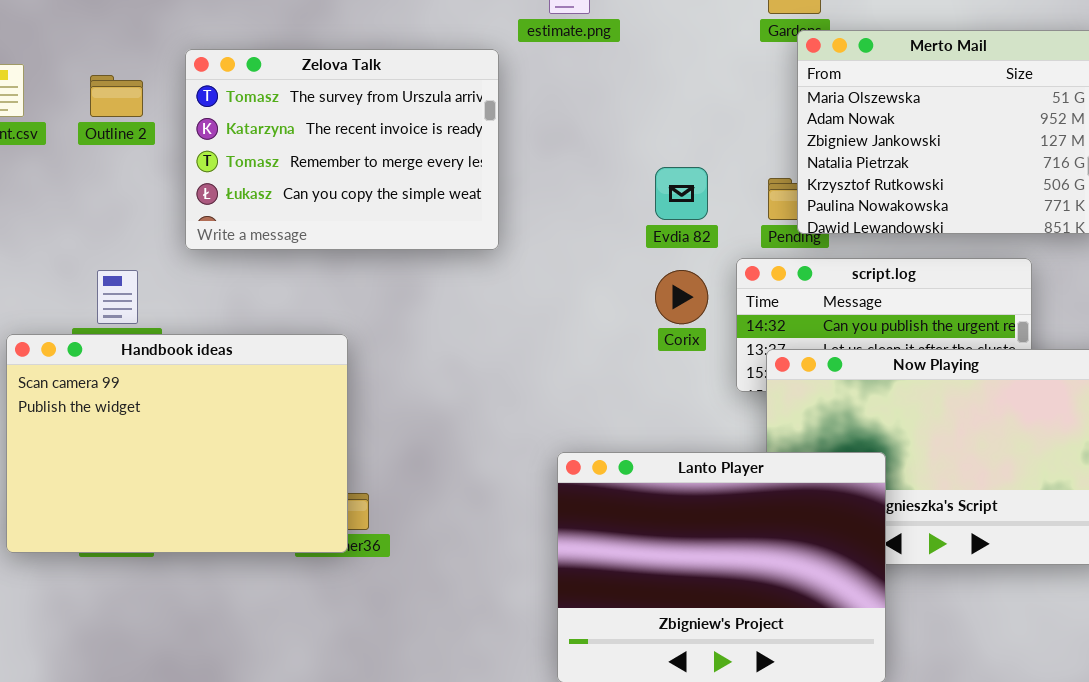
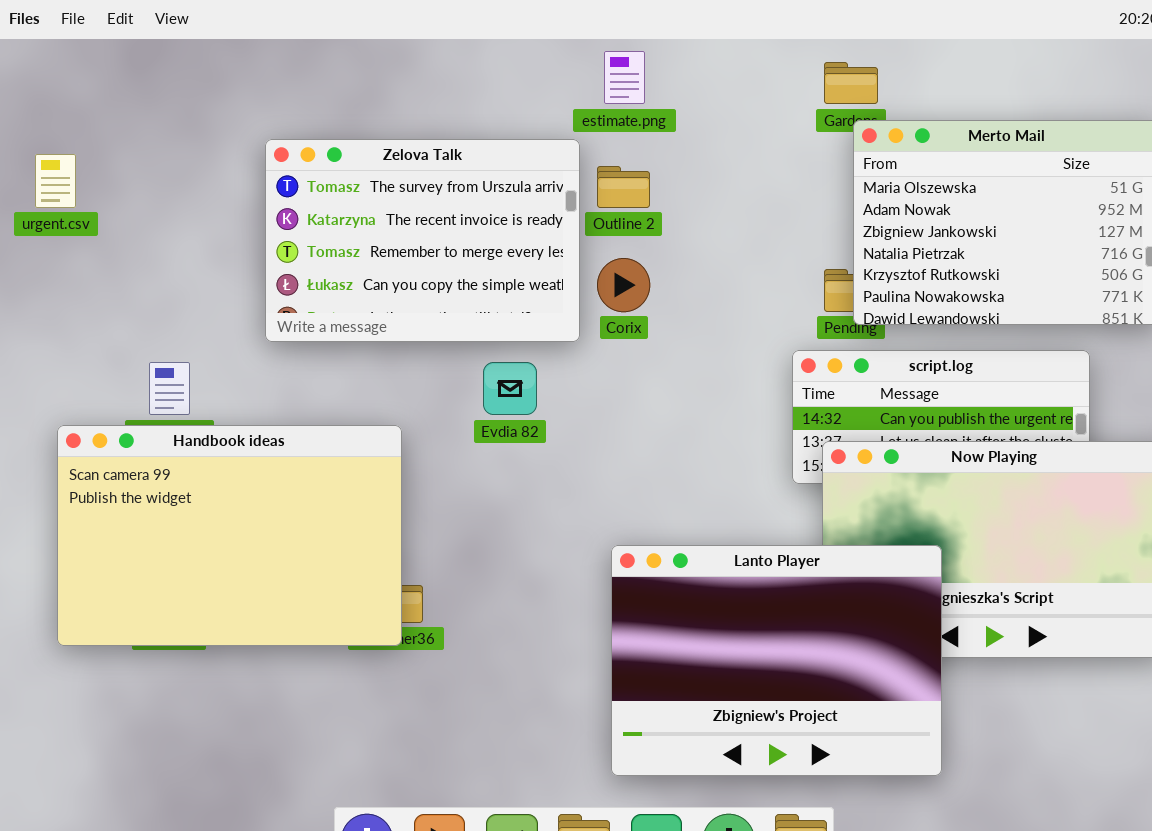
Zelova Talk: [185,49,499,250] -> [265,139,580,342], moved
Outline 2: [90,75,143,117] -> [597,166,650,208], moved
Evdia 82: [655,167,708,220] -> [483,362,537,415], moved
Corix: [655,270,708,324] -> [597,258,650,312], moved

